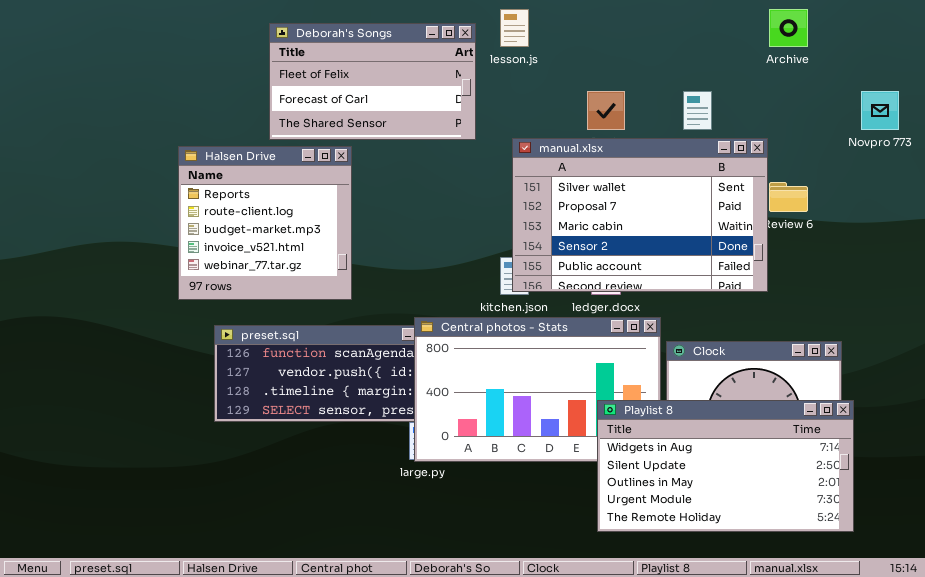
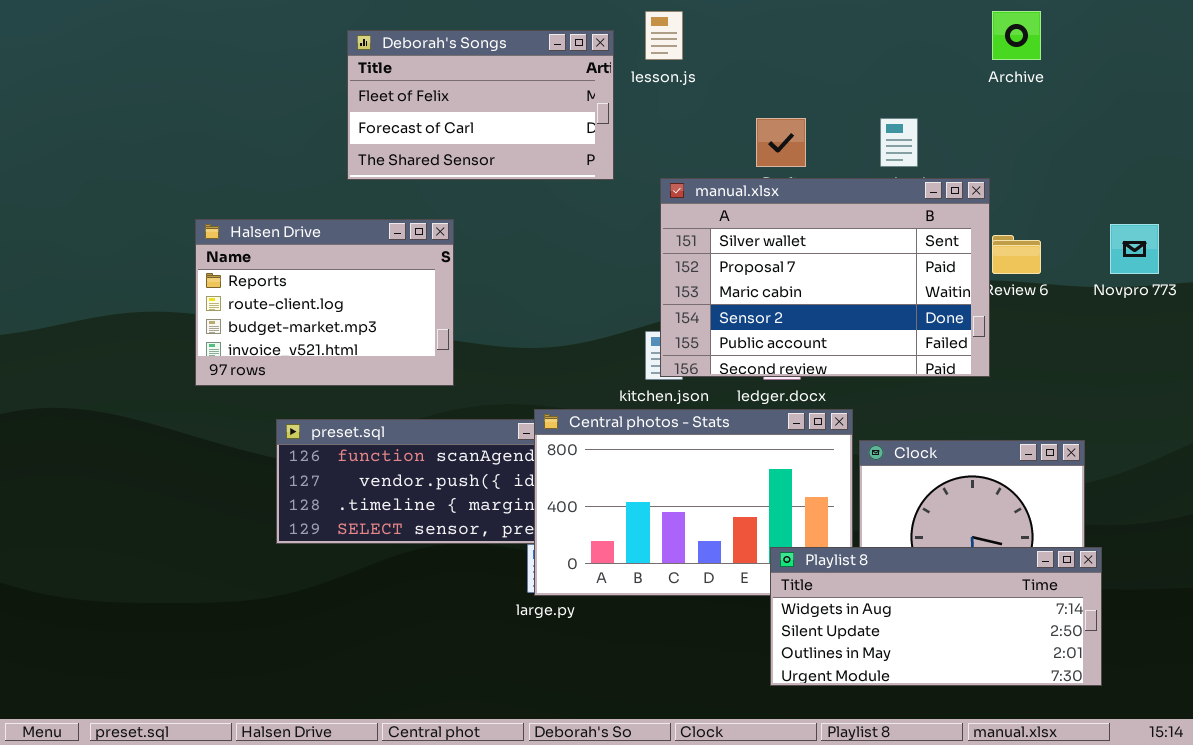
Novpro 773: [861,91,899,130] -> [1110,224,1159,274], moved
Halsen Drive: [178,146,352,300] -> [195,219,454,386], resized
Playlist 8: [597,400,854,532] -> [770,547,1102,686], resized

